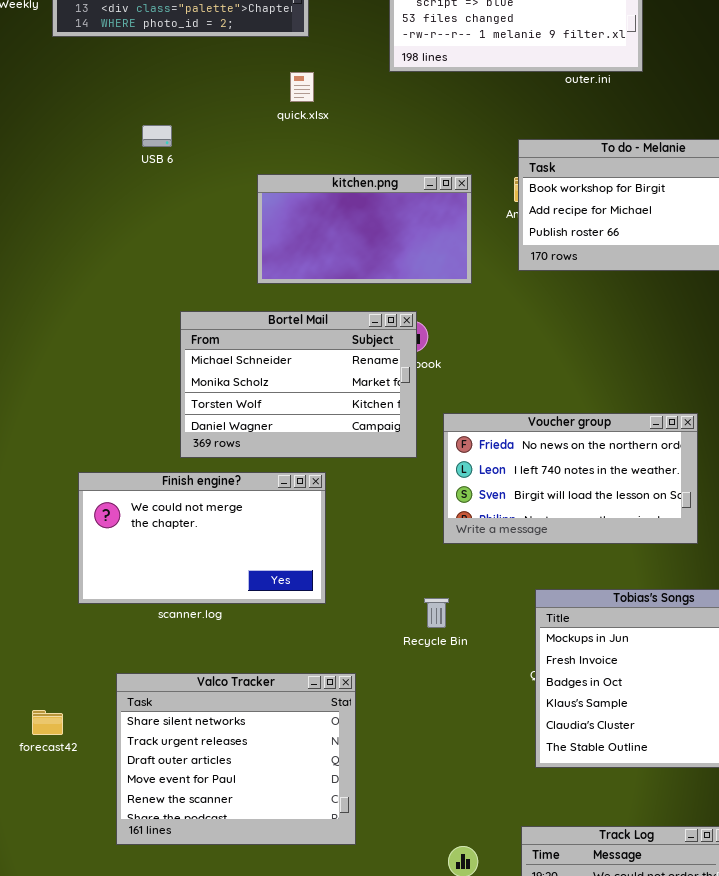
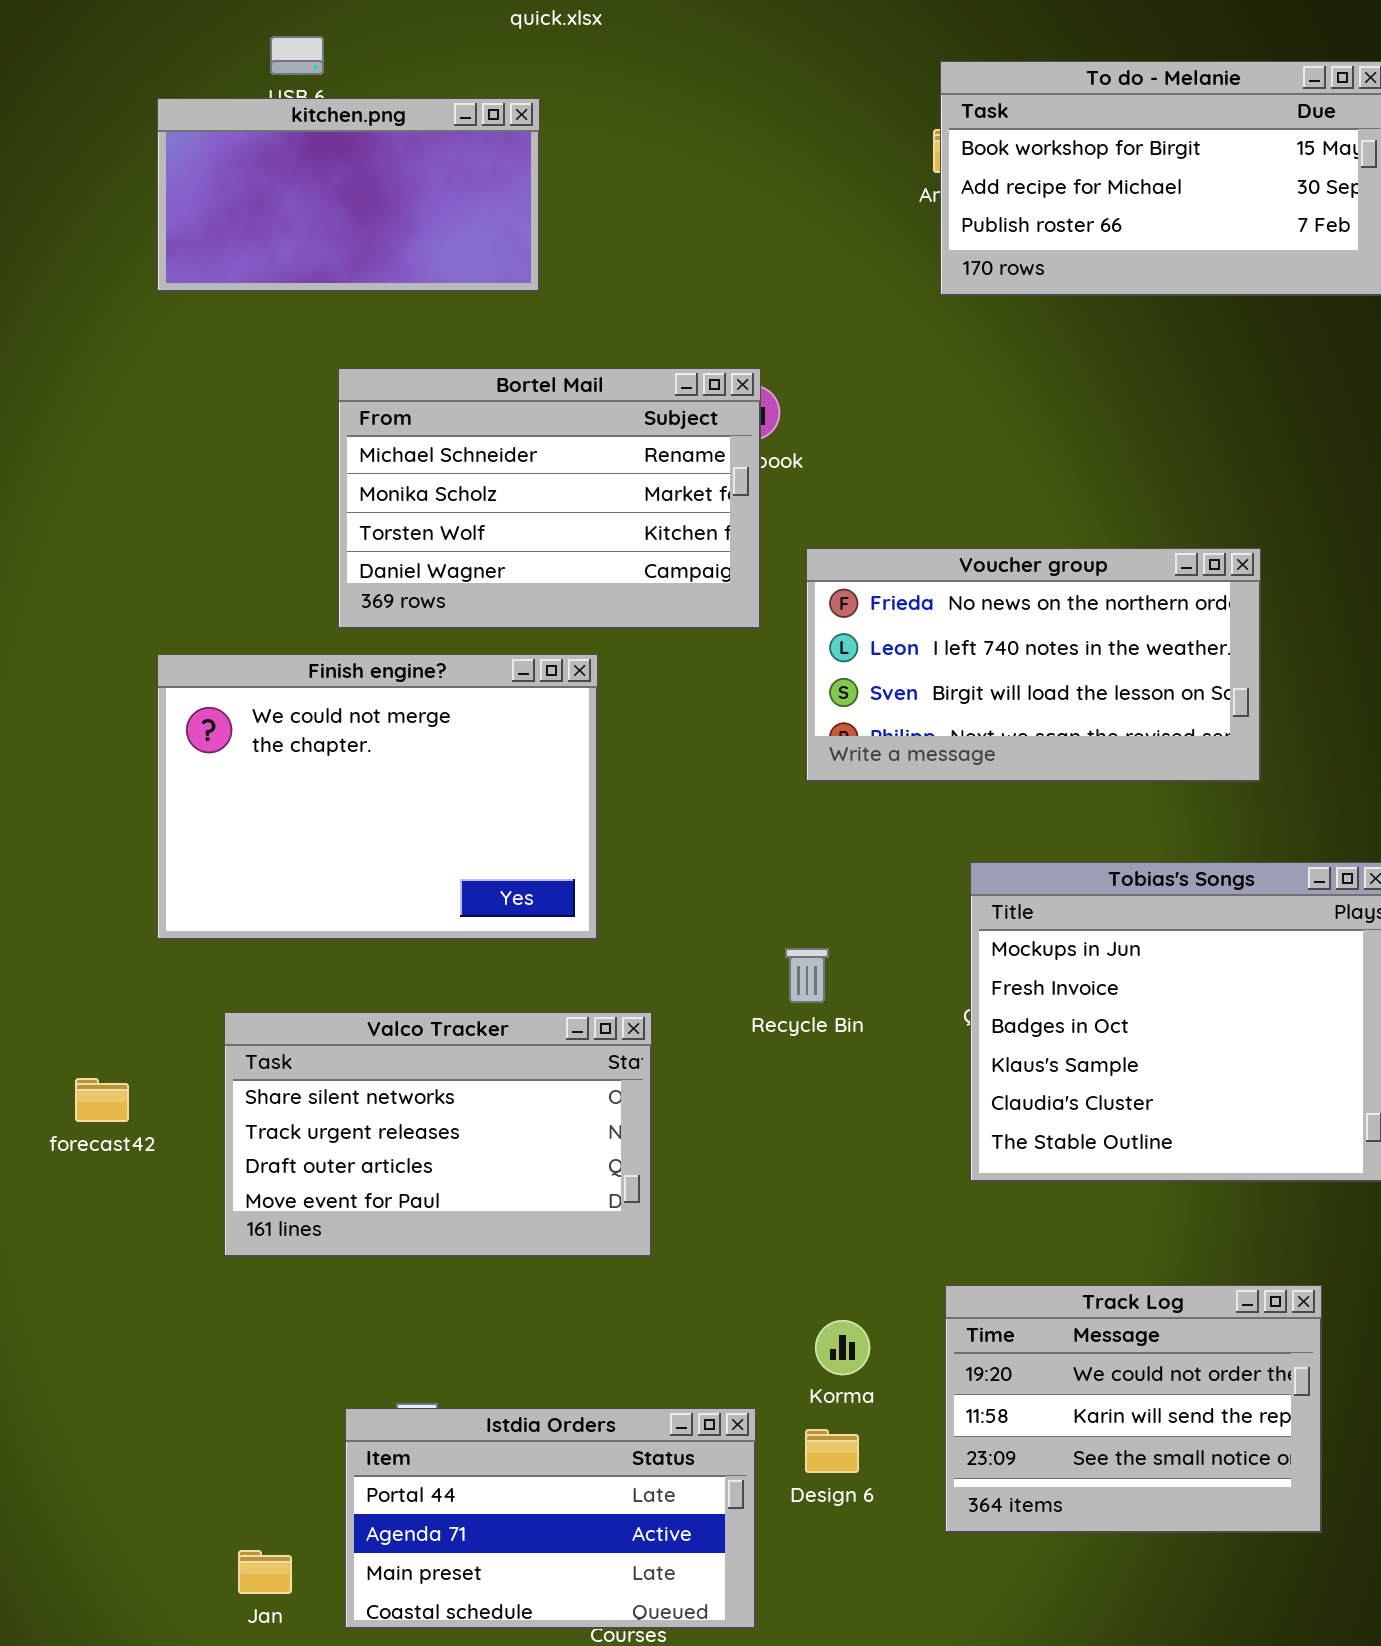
kitchen.png: [257,174,472,284] -> [157,98,540,292], moved
Finish engine?: [78,472,326,604] -> [157,654,598,940], resized
Recycle Bin: [424,598,449,628] -> [785,948,829,1003], moved
Valco Tracker: [116,673,356,845] -> [224,1012,652,1257], resized

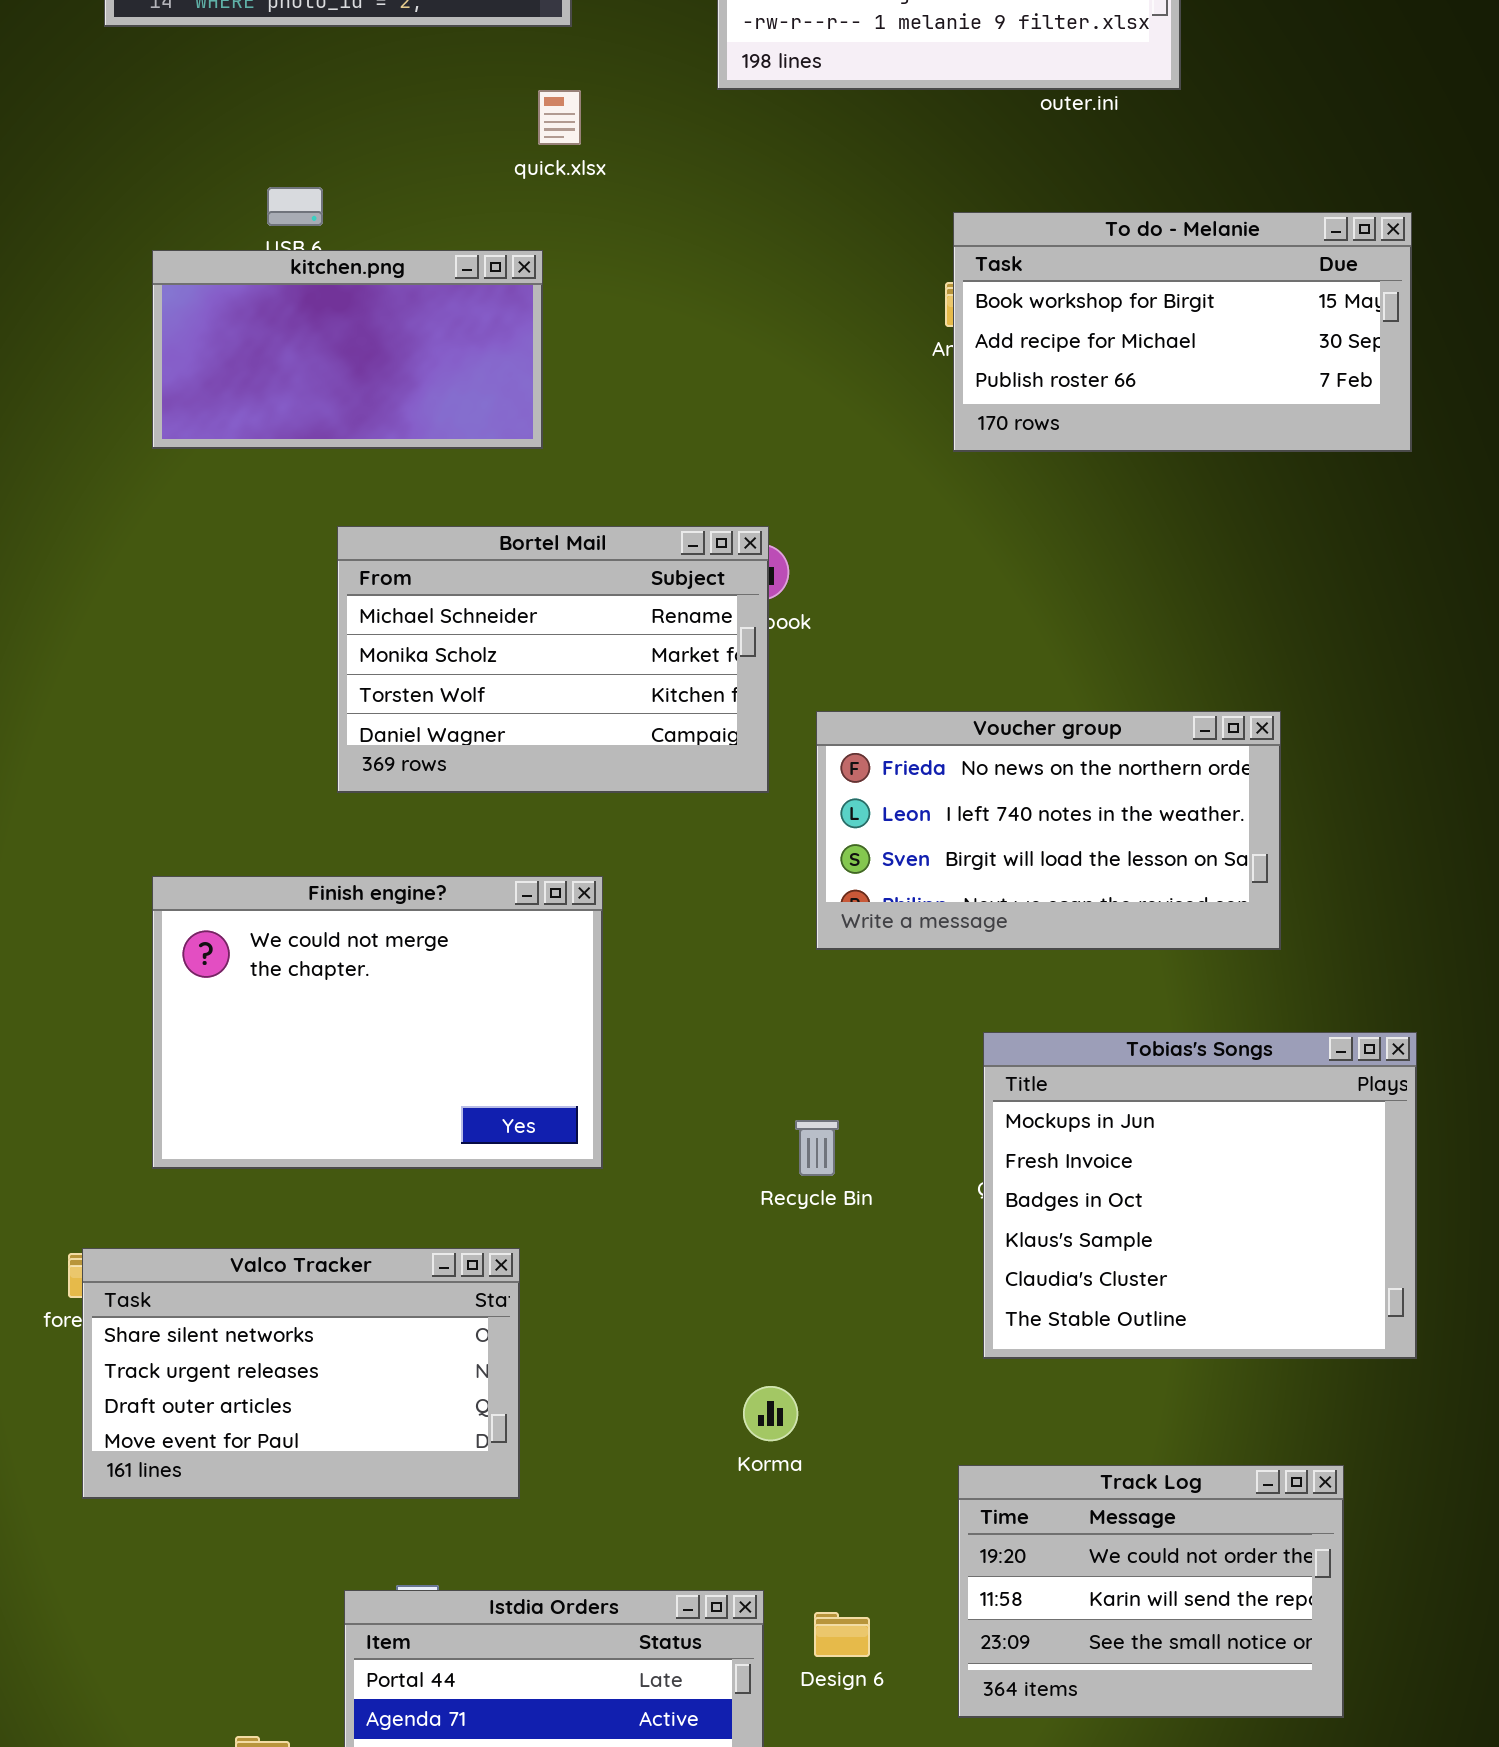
Finish engine?: [157,654,598,940] -> [152,876,603,1169], moved
Valco Tracker: [224,1012,652,1257] -> [82,1248,520,1499], moved
Korma: [815,1320,870,1375] -> [743,1386,798,1441], moved

